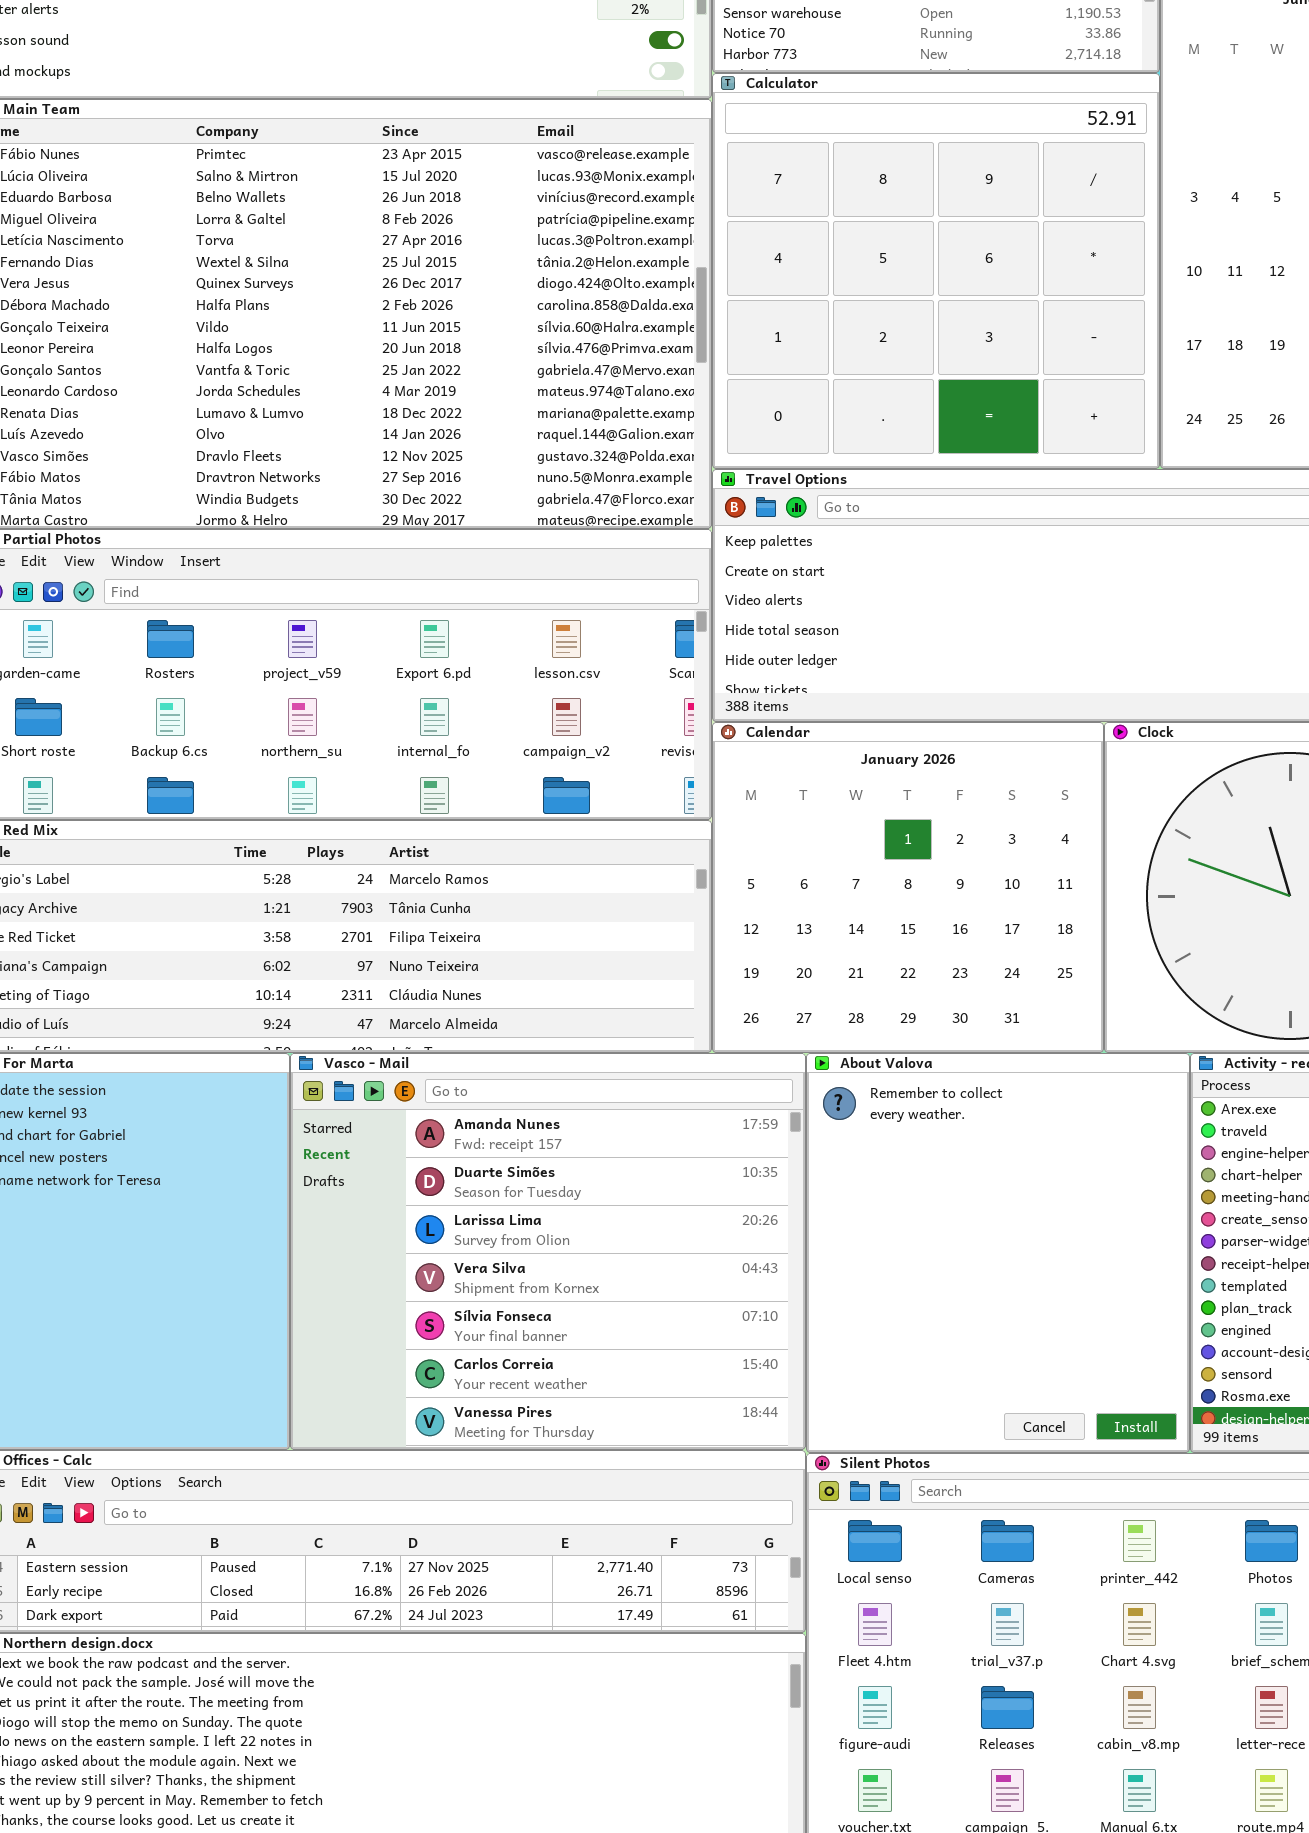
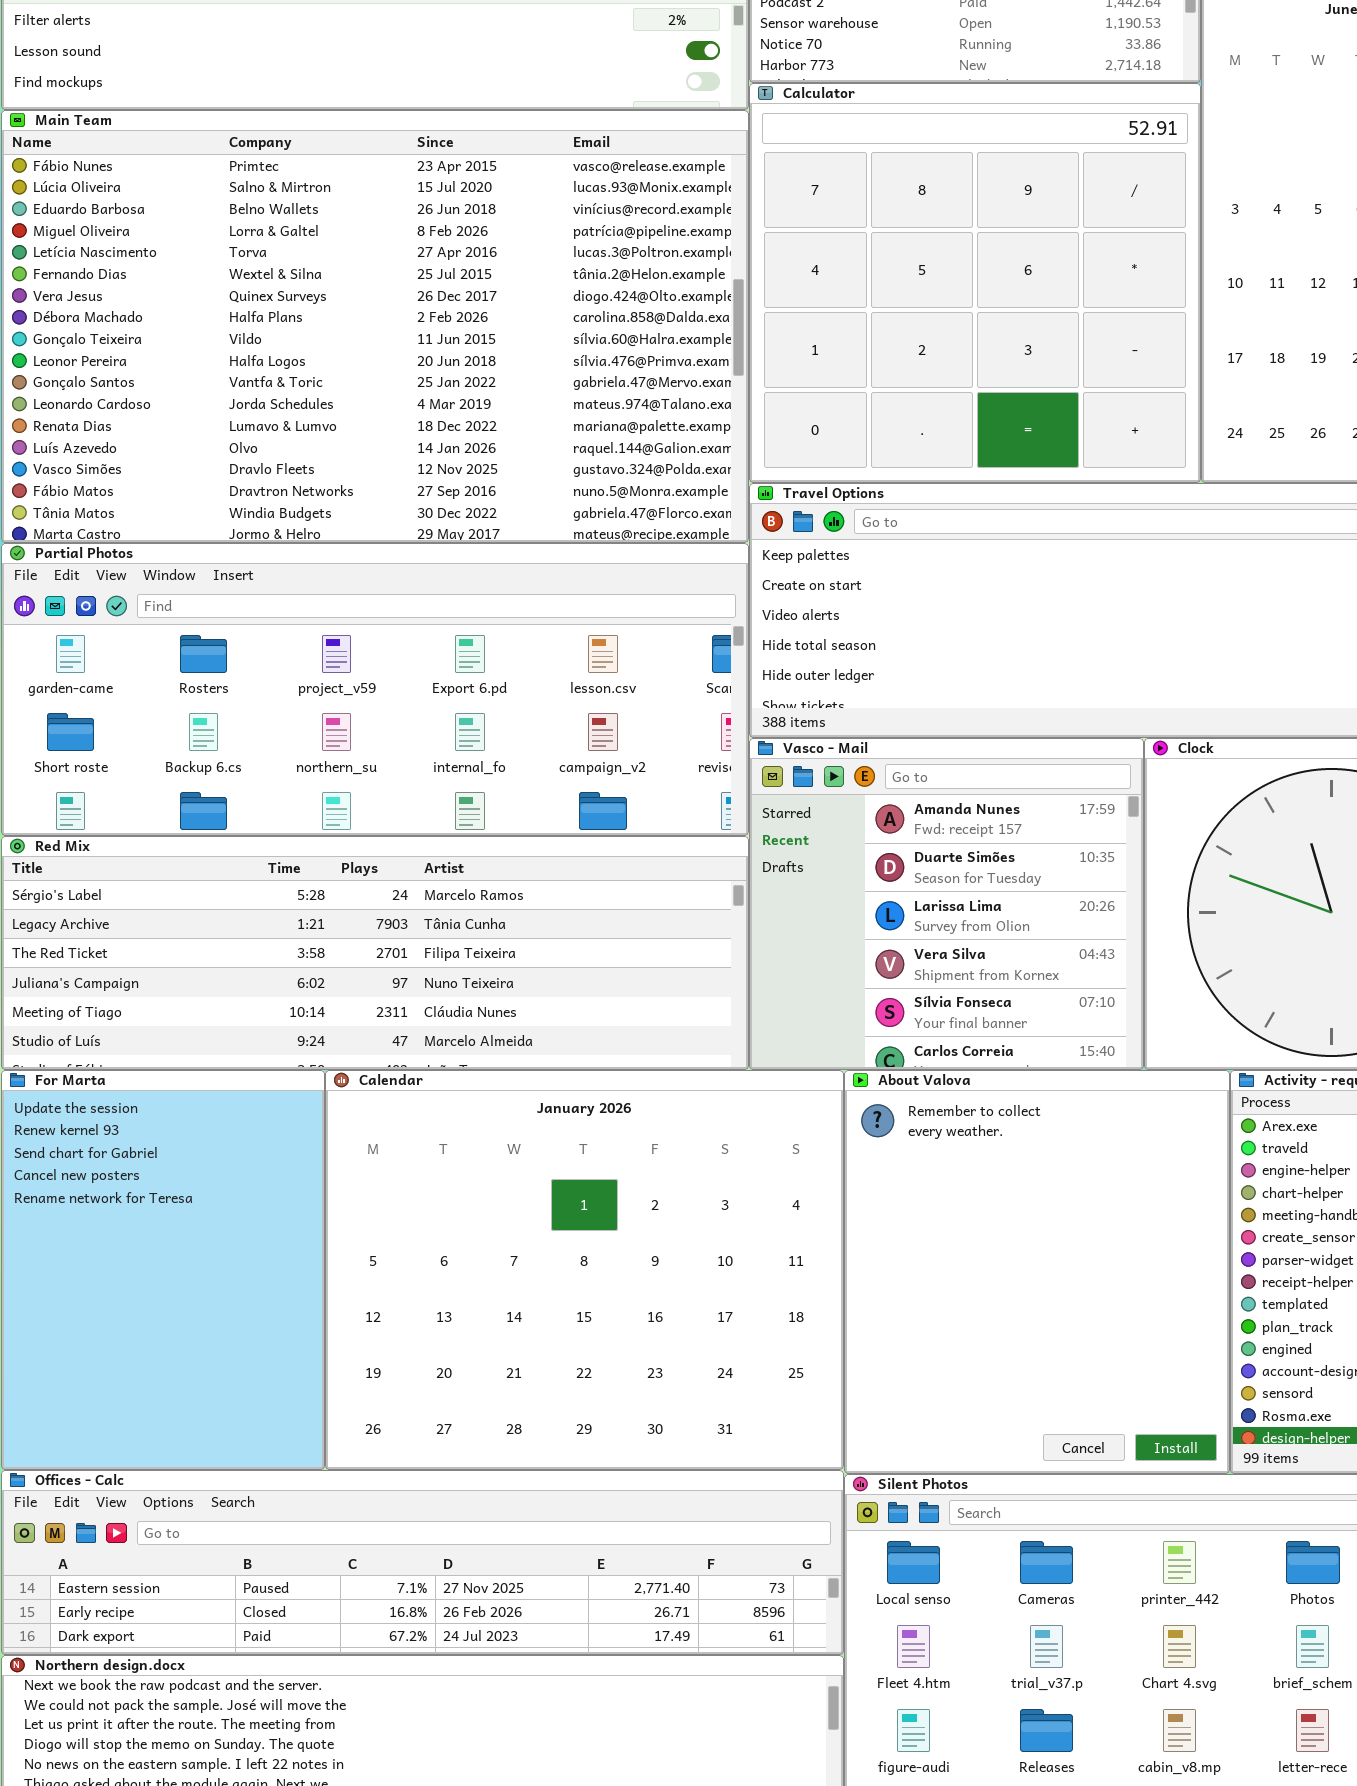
Calendar: [712,722,1104,1053] -> [325,1070,844,1470], moved, resized
Vasco - Mail: [290,1053,806,1450] -> [749,738,1144,1070], moved, resized

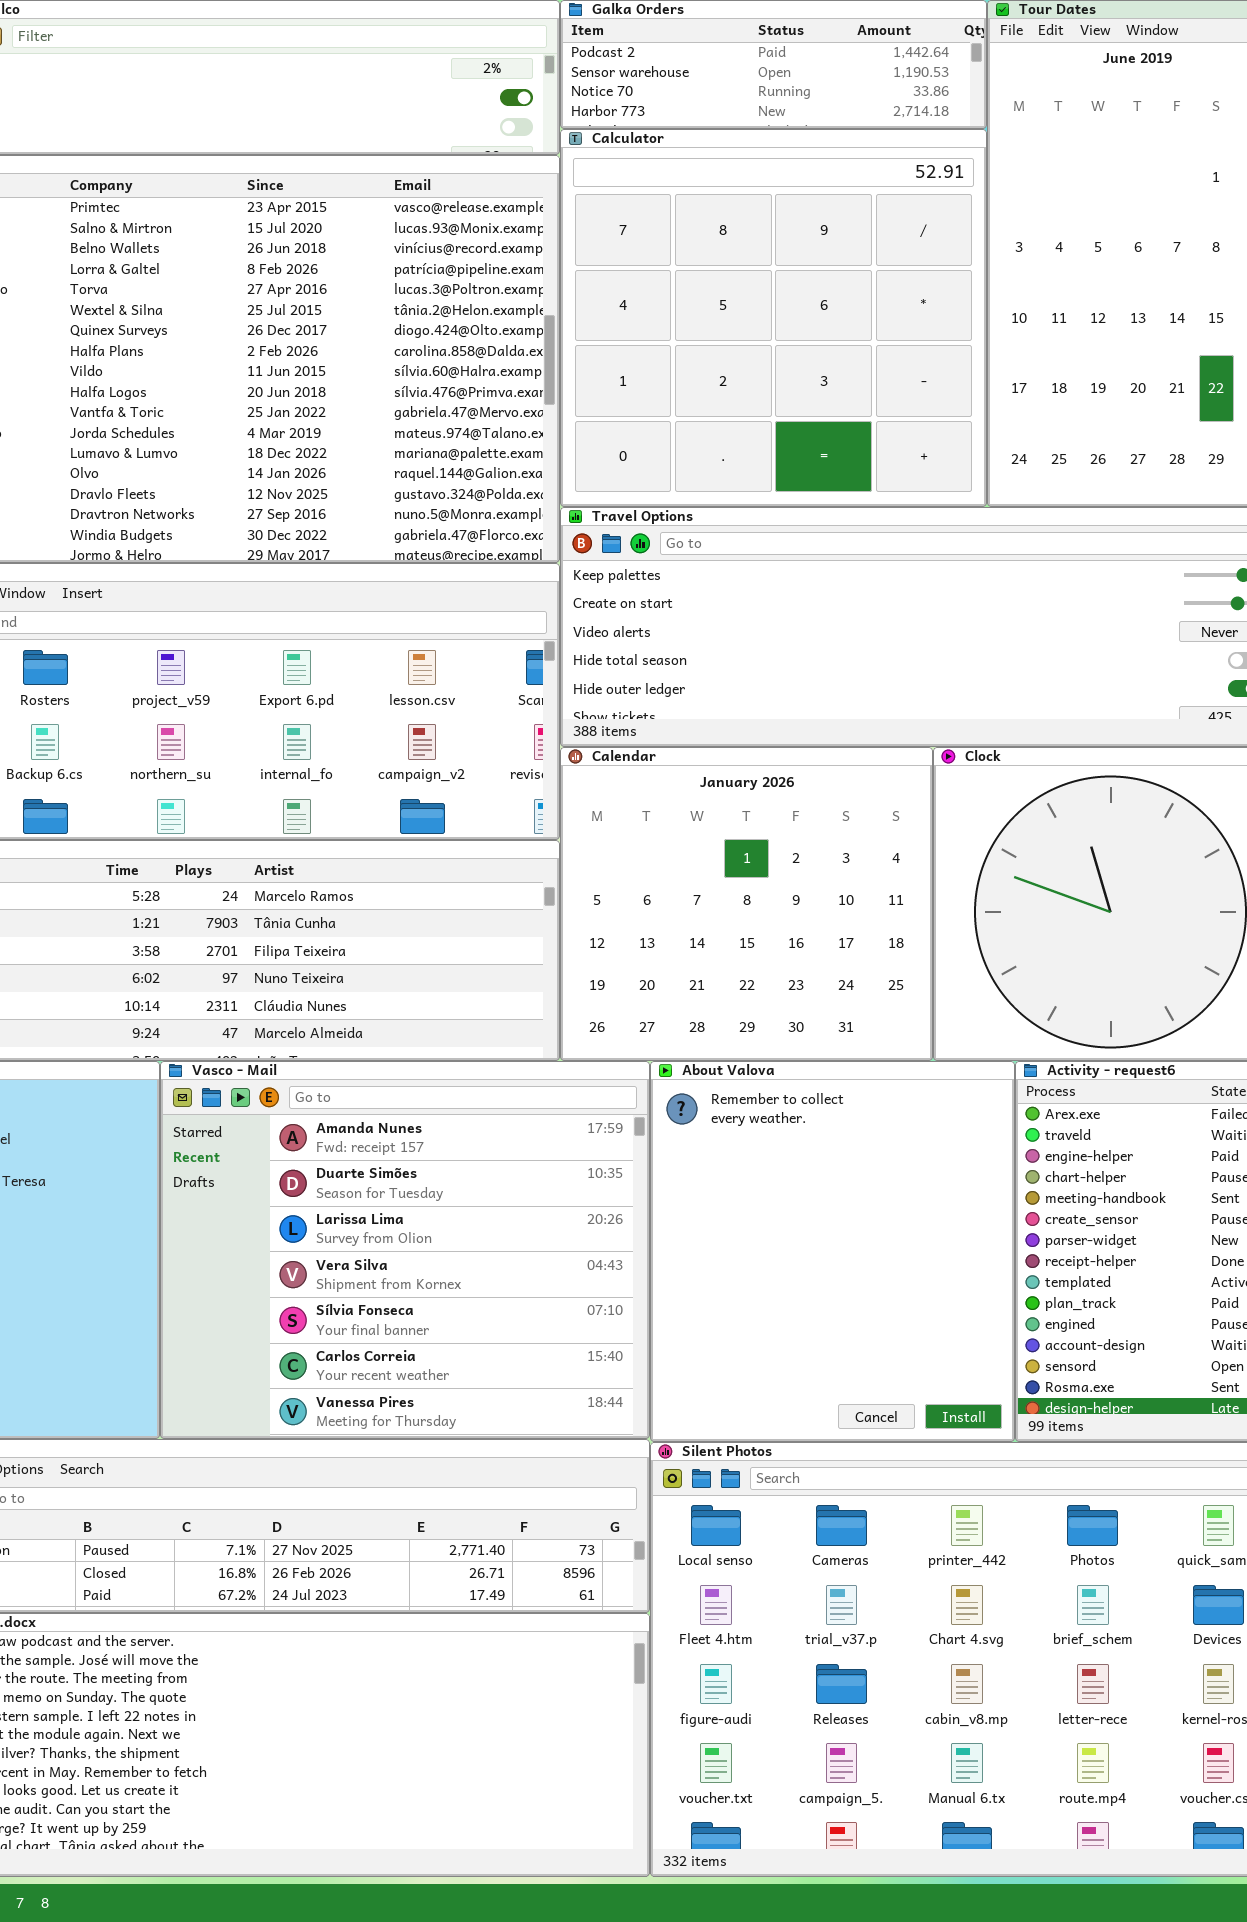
Vasco - Mail: [749,738,1144,1070] -> [160,1061,650,1439], moved, resized
Calendar: [325,1070,844,1470] -> [560,747,933,1061], moved, resized

